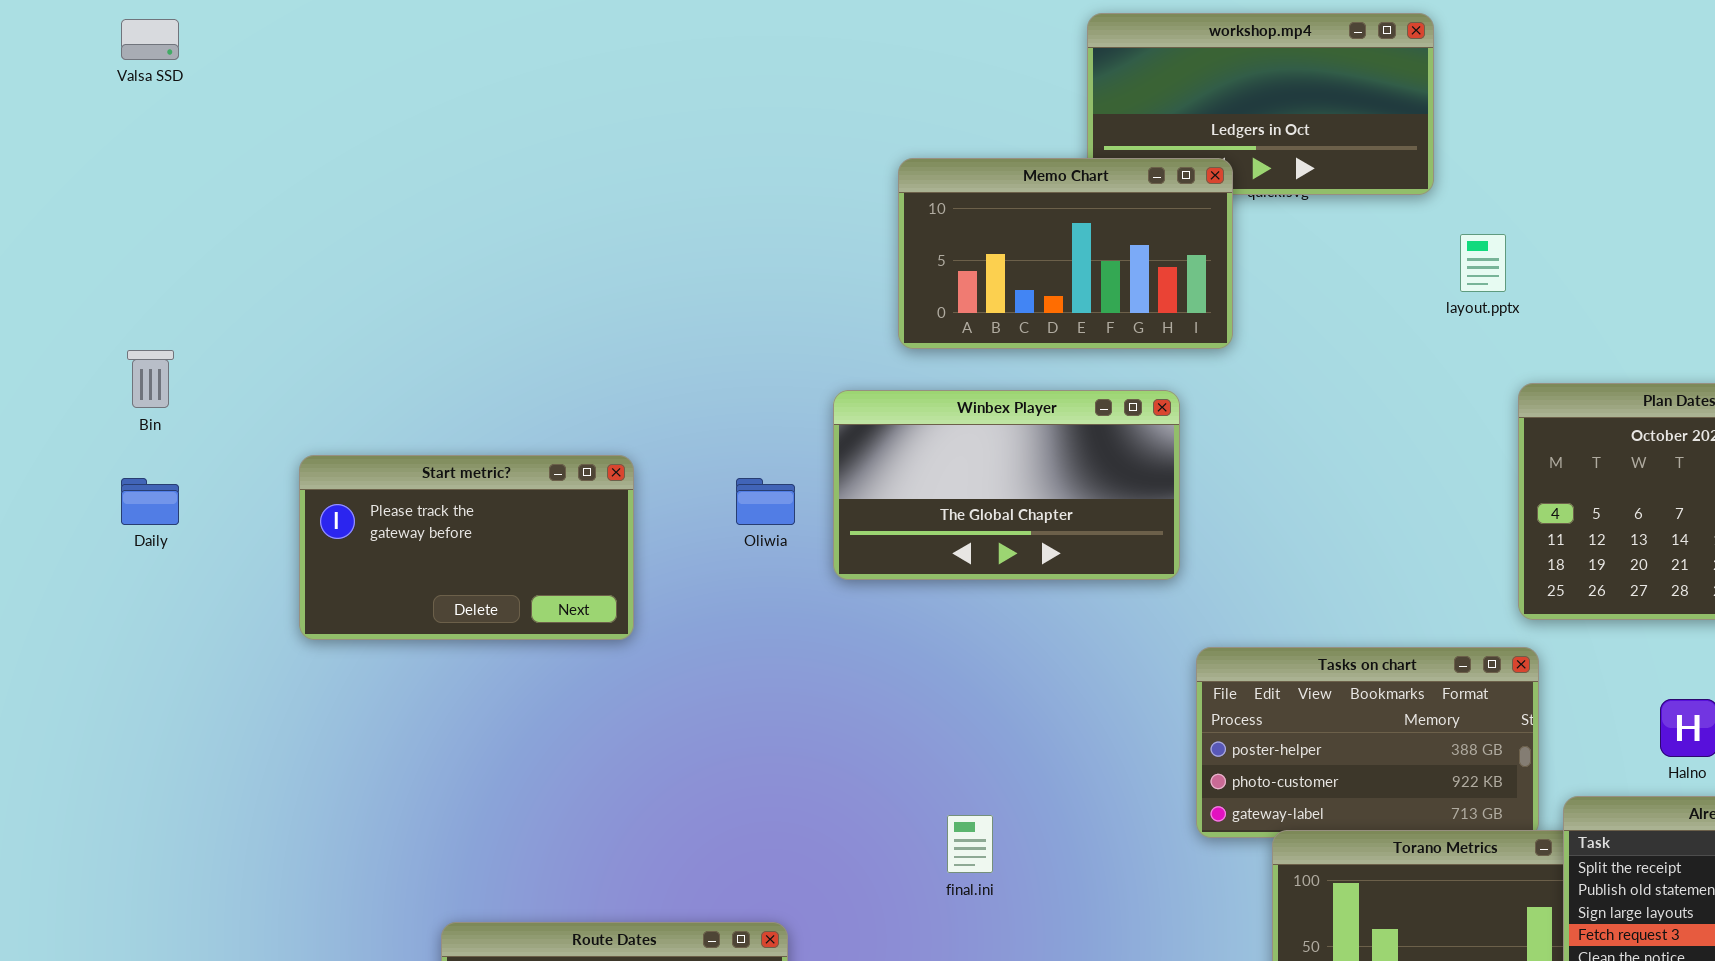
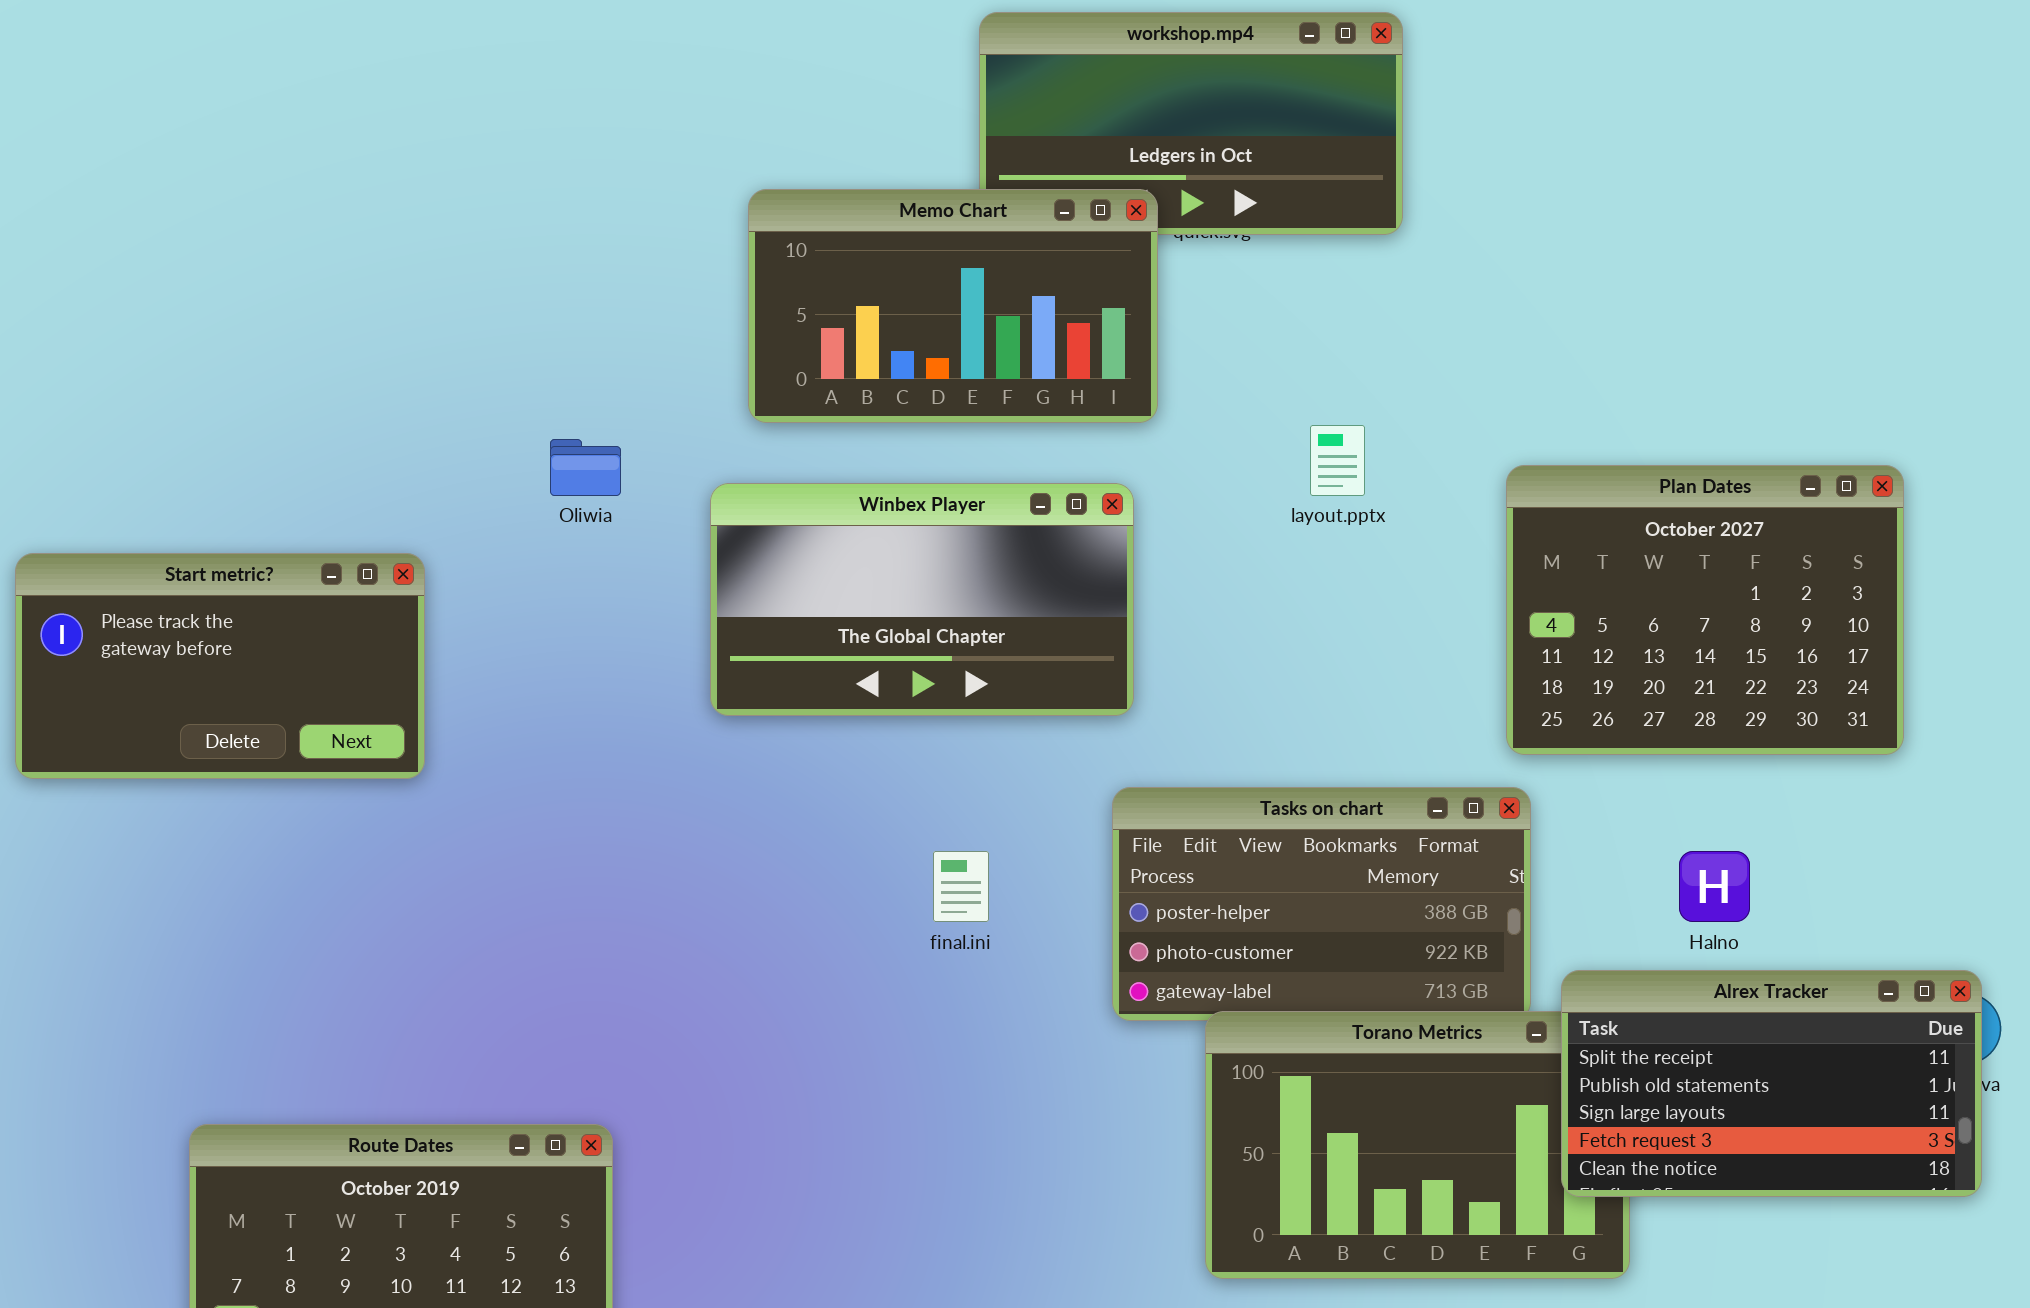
layout.pptx: [1460,234,1506,292] -> [1310,425,1365,496], moved
Winbex Player: [833,390,1180,580] -> [710,483,1134,716], moved
Oliwia: [736,478,795,525] -> [550,439,621,496], moved
final.ini: [947,815,993,873] -> [933,851,989,922], moved

